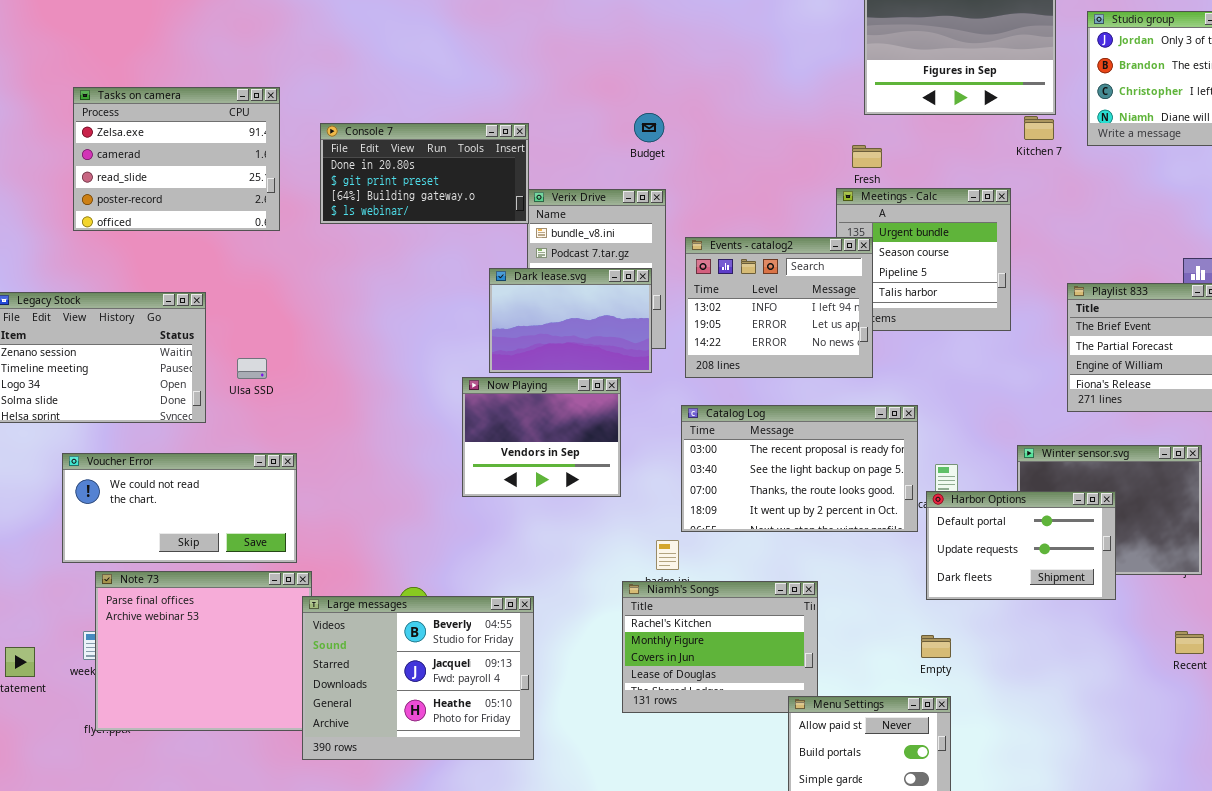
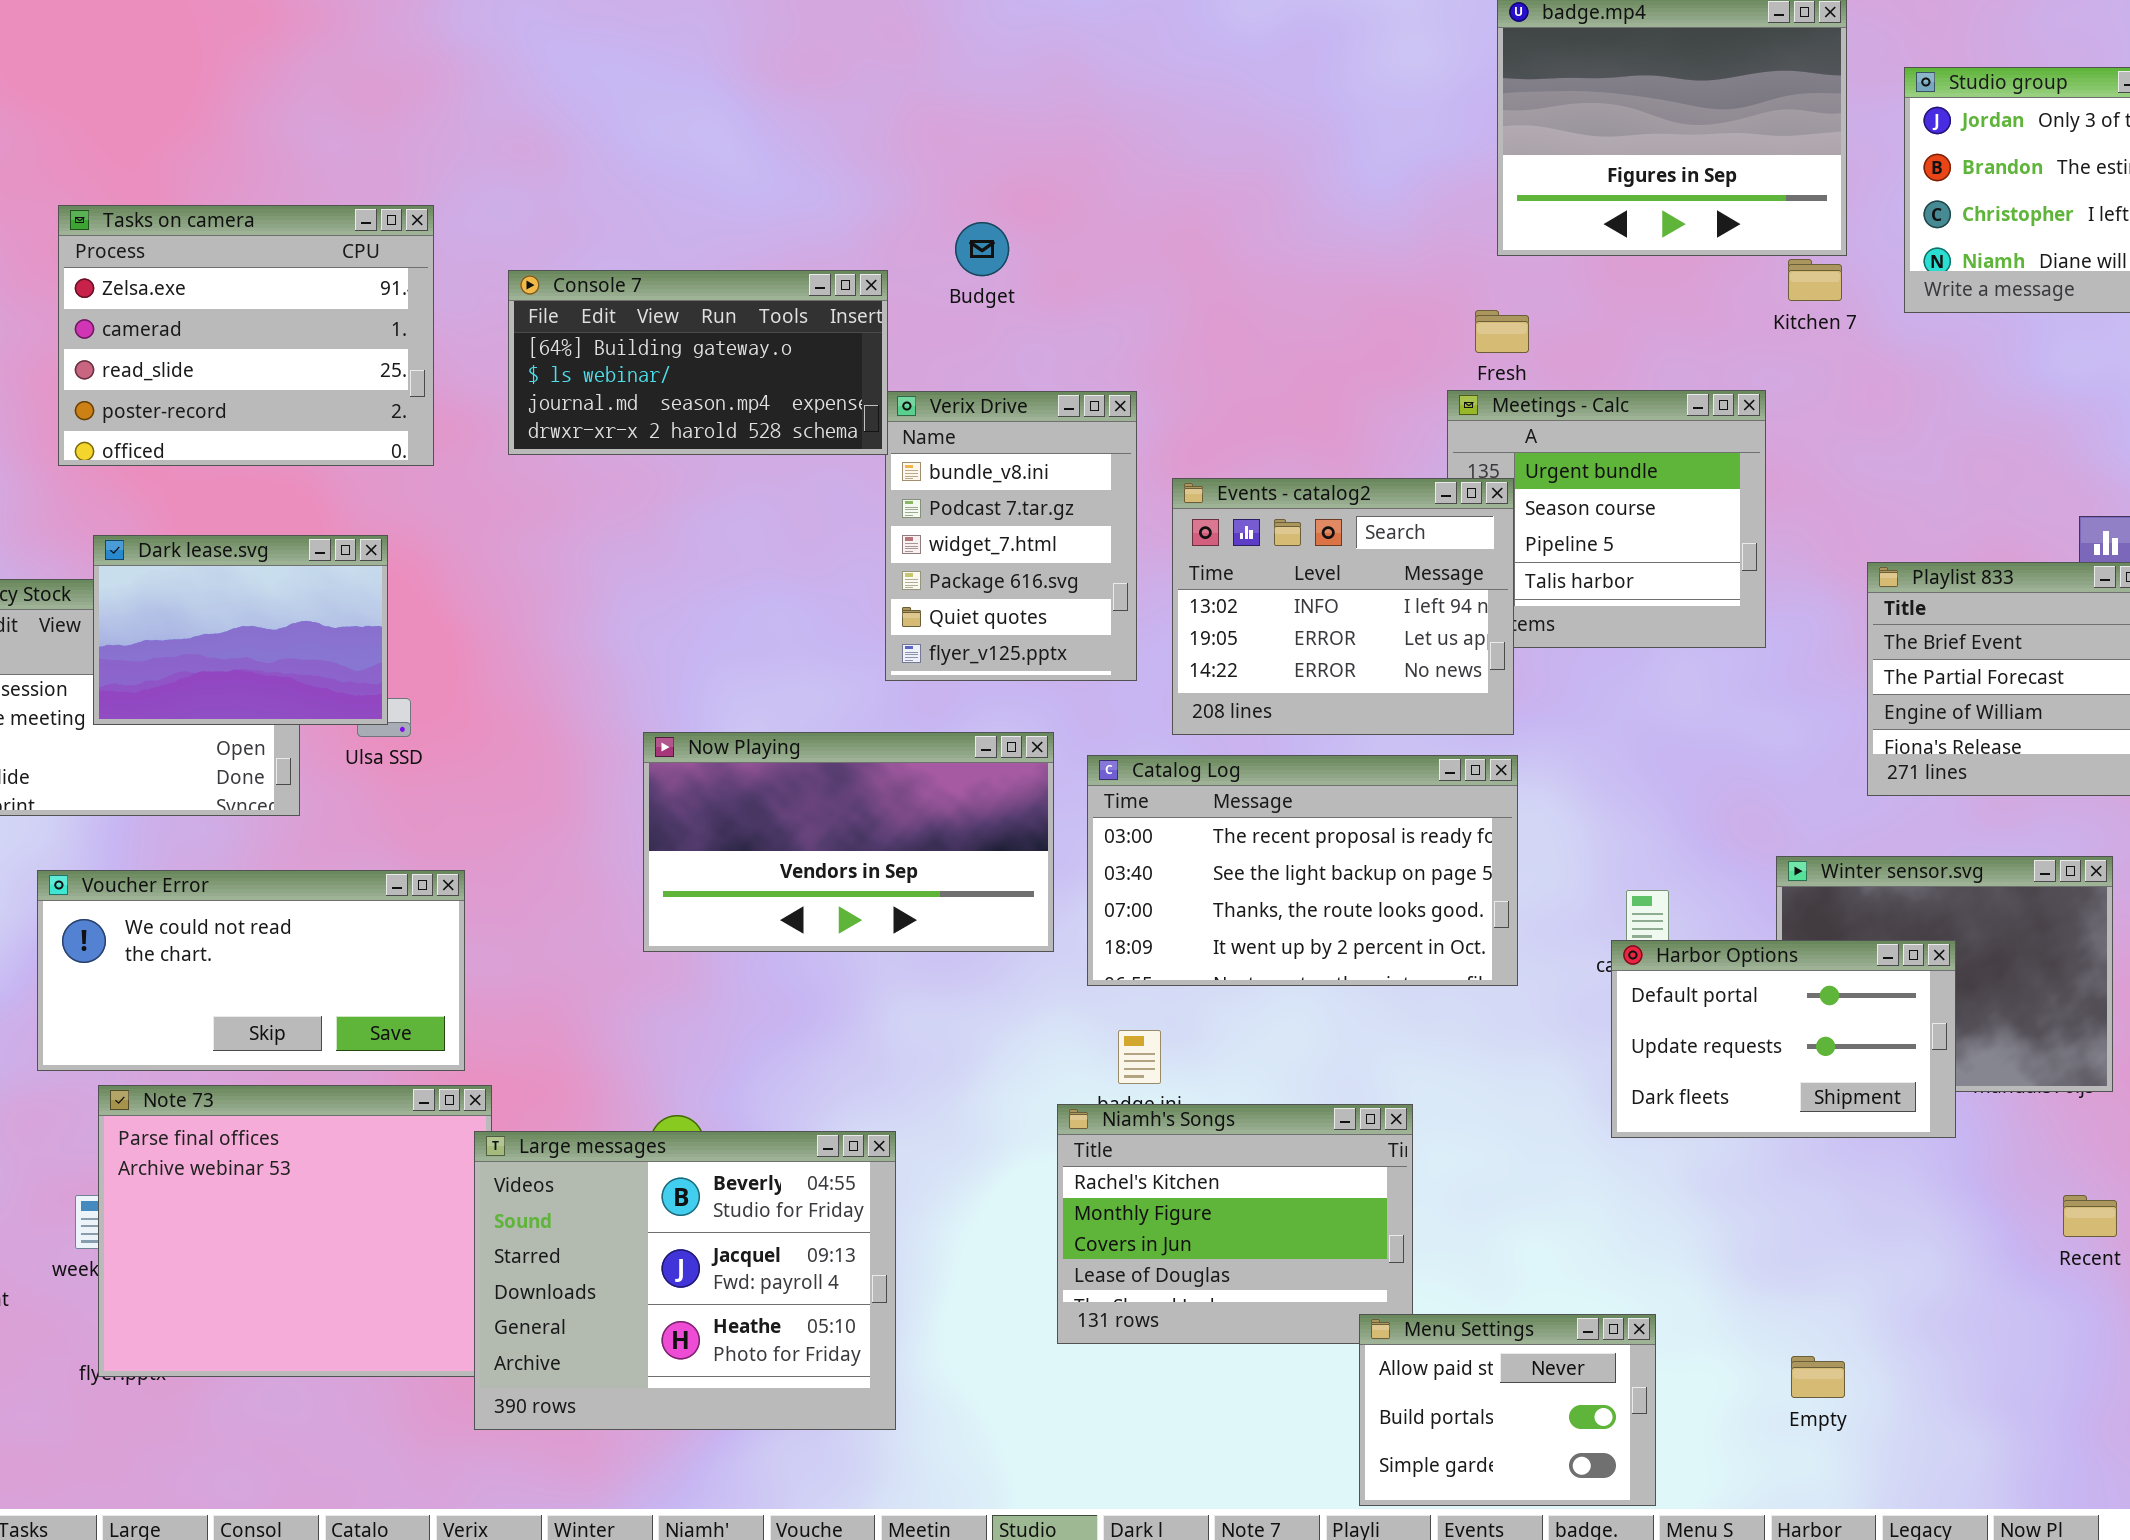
Budget: [634,113,664,142] -> [955,222,1009,276], moved
Console 7: [320,123,529,224] -> [508,270,888,455], scrolled down 2 rows
Dark lease.svg: [489,268,652,373] -> [93,535,388,725], moved
Now Playing: [462,377,621,497] -> [643,732,1054,952], resized
Catalog Log: [681,405,918,532] -> [1087,755,1518,986], moved
Empty: [921,635,951,658] -> [1791,1356,1845,1398], moved

